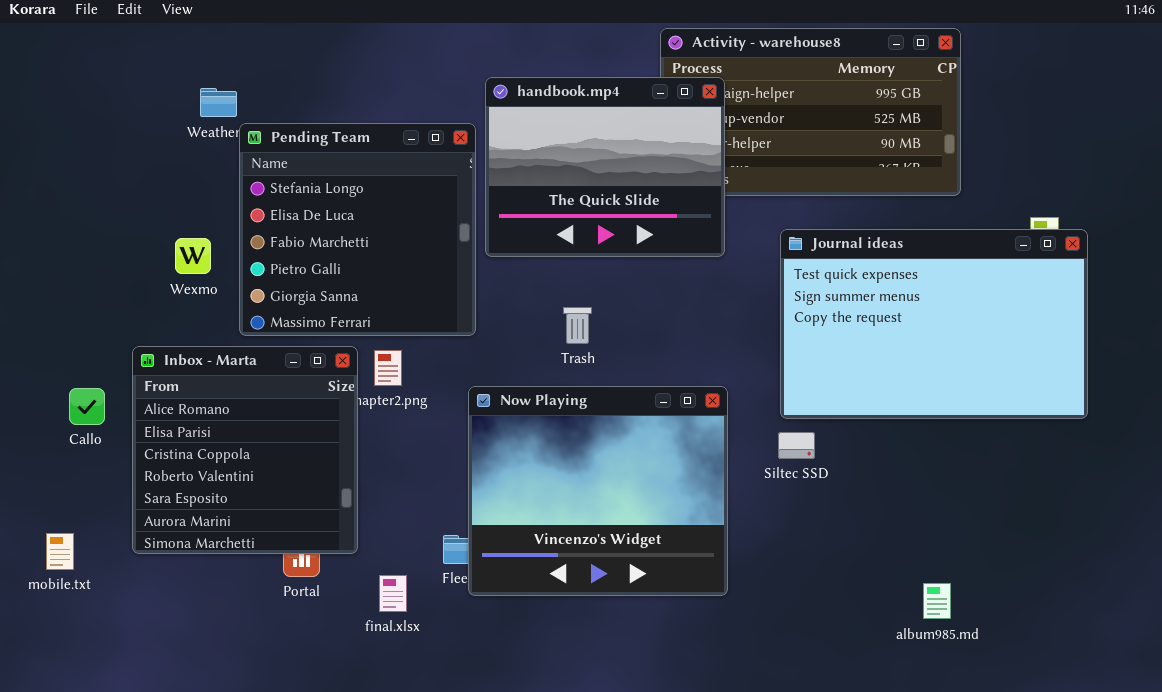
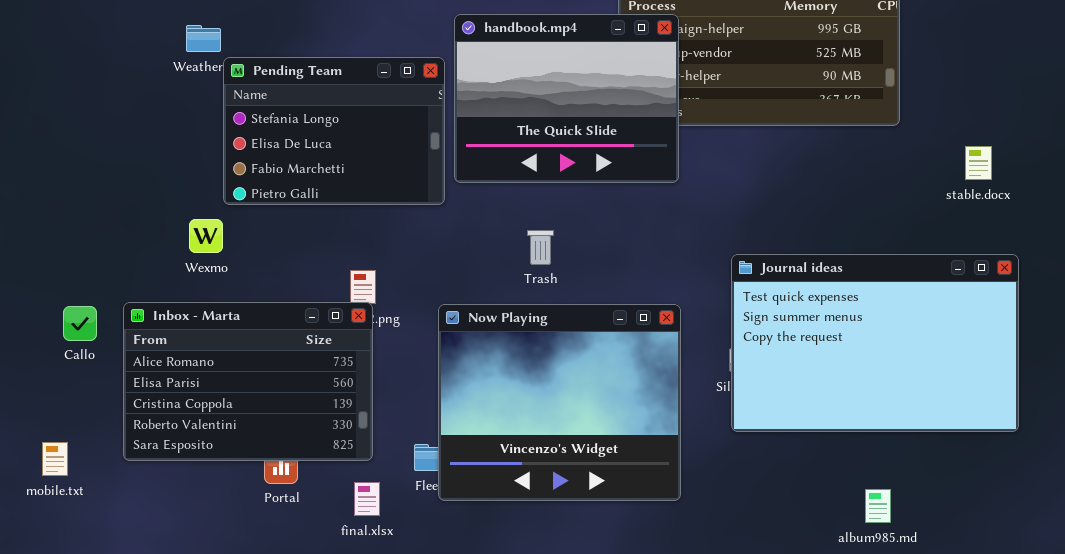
Pending Team: [239,123,476,336] -> [223,57,445,205], resized
Journal ideas: [780,229,1088,419] -> [731,254,1019,432], moved
Wexmo: [175,238,211,274] -> [189,219,223,253], moved
Inbox - Marta: [132,346,358,554] -> [123,302,373,461], resized

